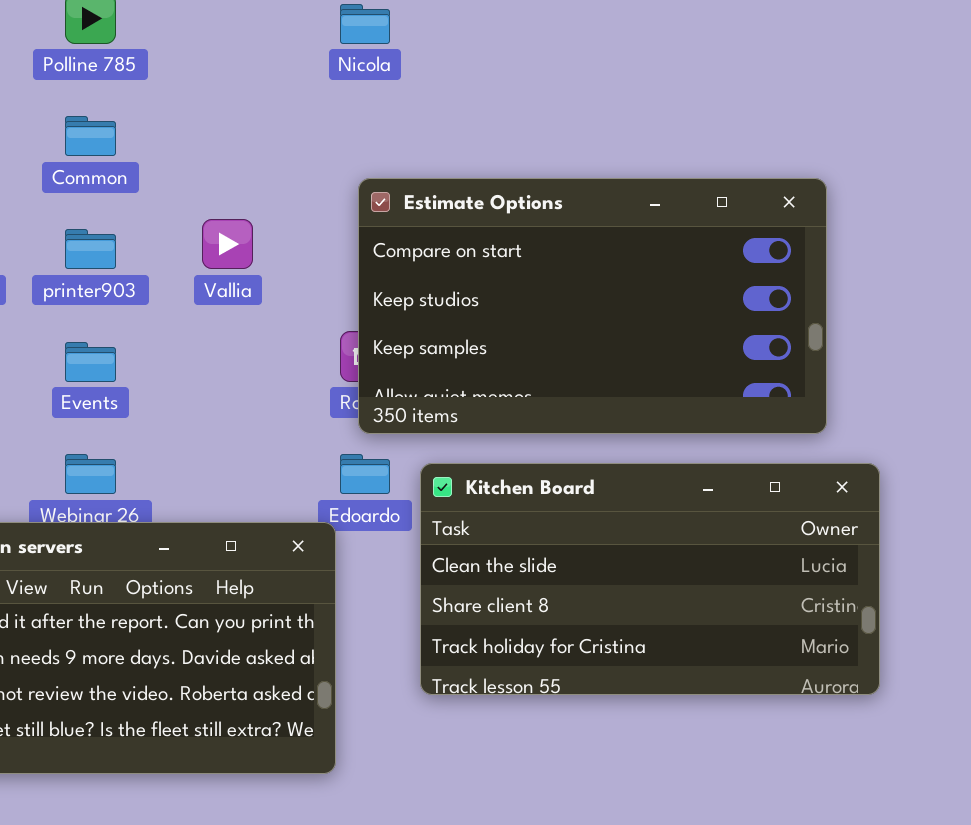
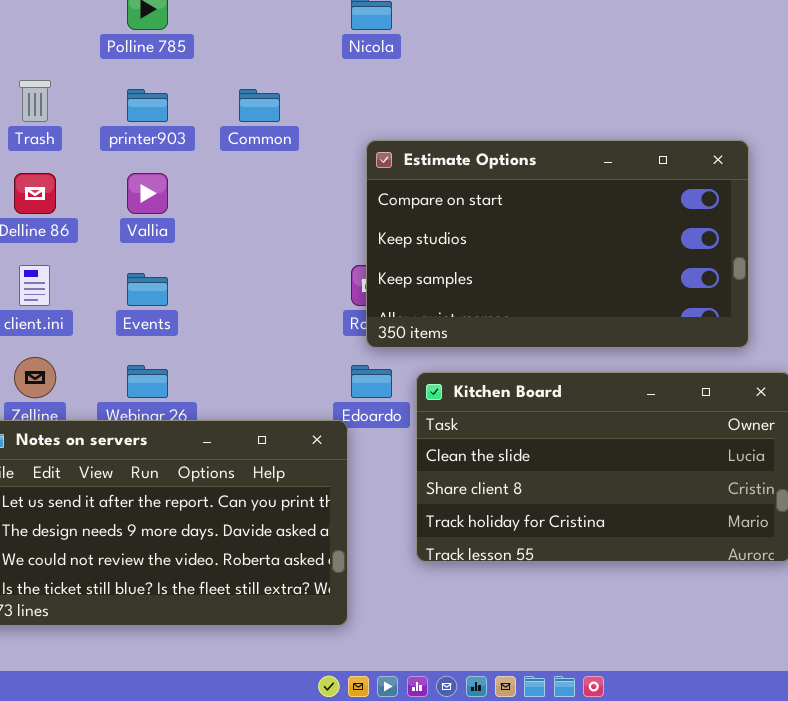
Common: [65,116,116,156] -> [239,89,280,122], moved
Vallia: [202,219,253,269] -> [127,173,168,214], moved
printer903: [65,229,116,269] -> [127,89,168,122], moved

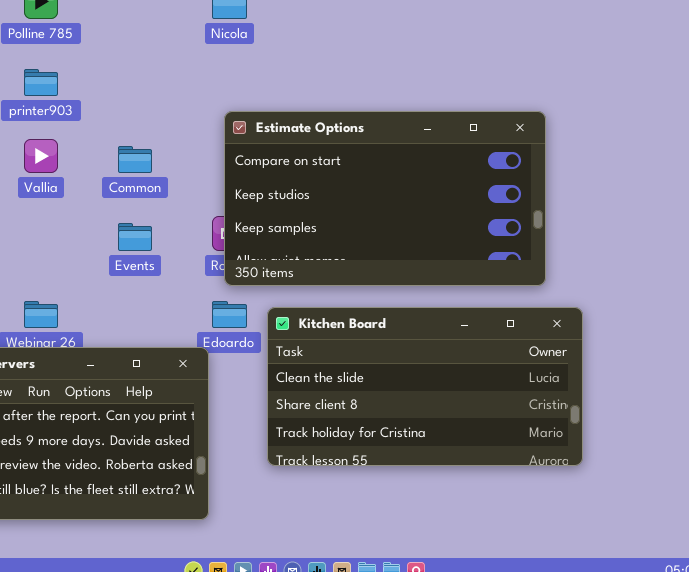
Common: [239,89,280,122] -> [118,146,152,173], moved
Events: [127,273,168,306] -> [118,223,152,251], moved

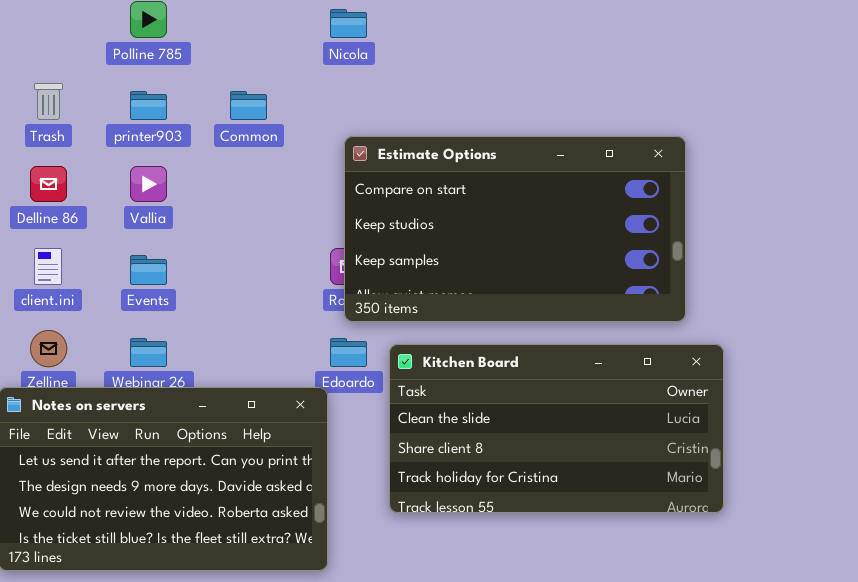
Common: [118,146,152,173] -> [230,91,267,120], moved
Events: [118,223,152,251] -> [130,255,167,285], moved

